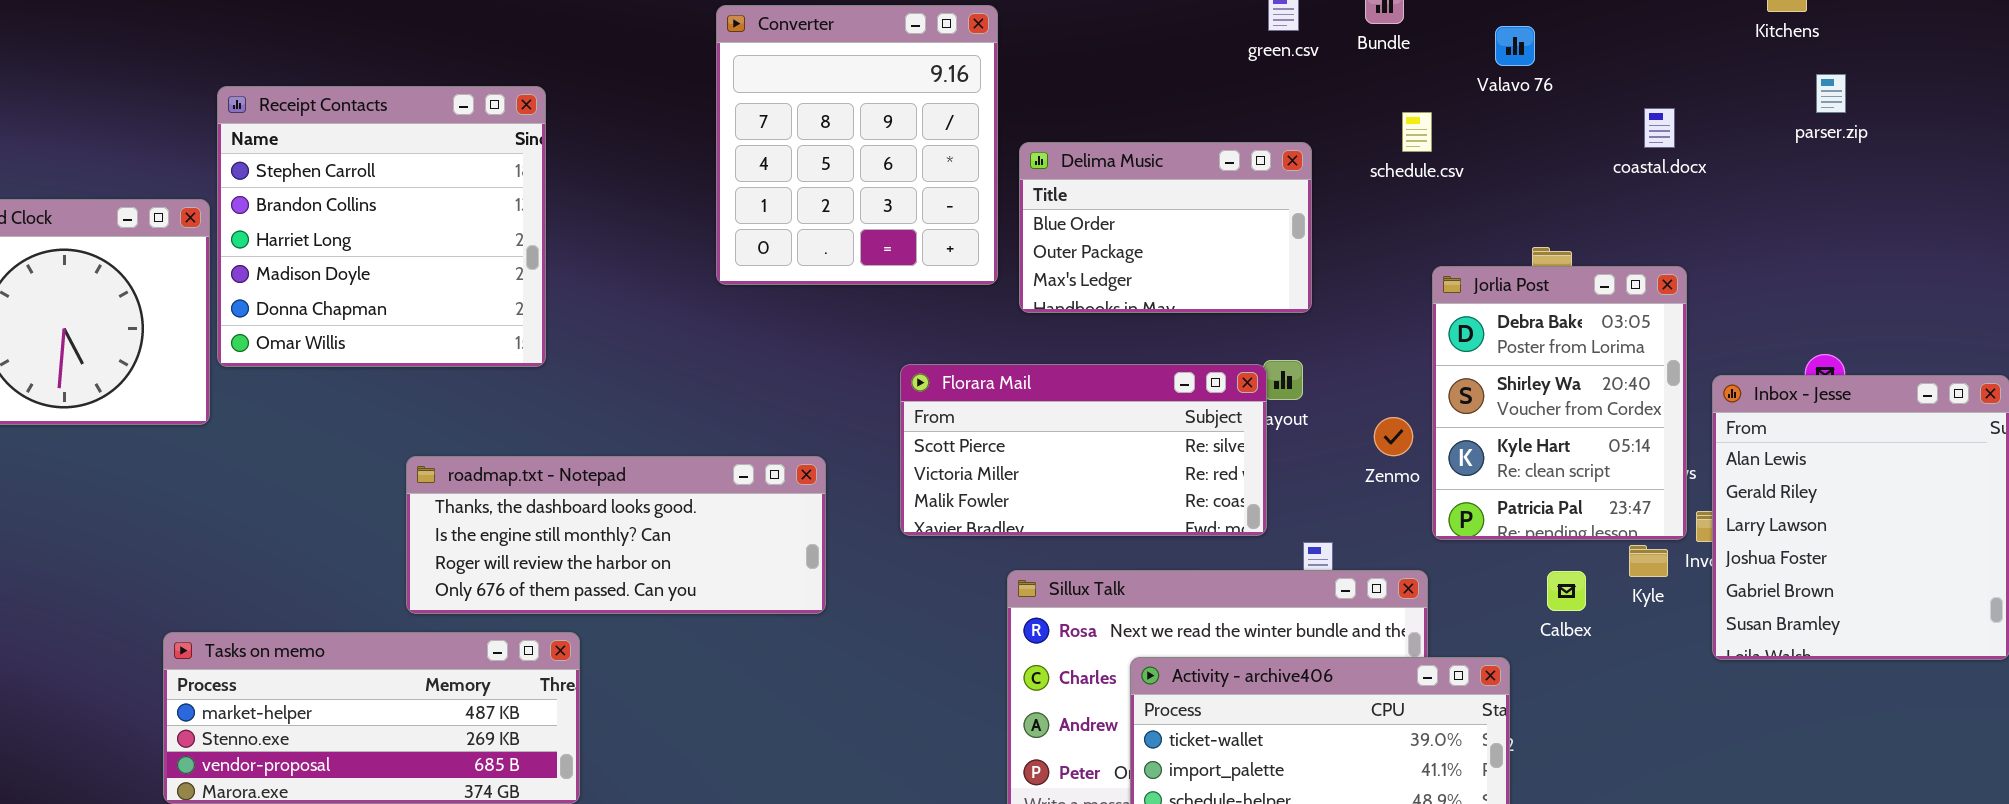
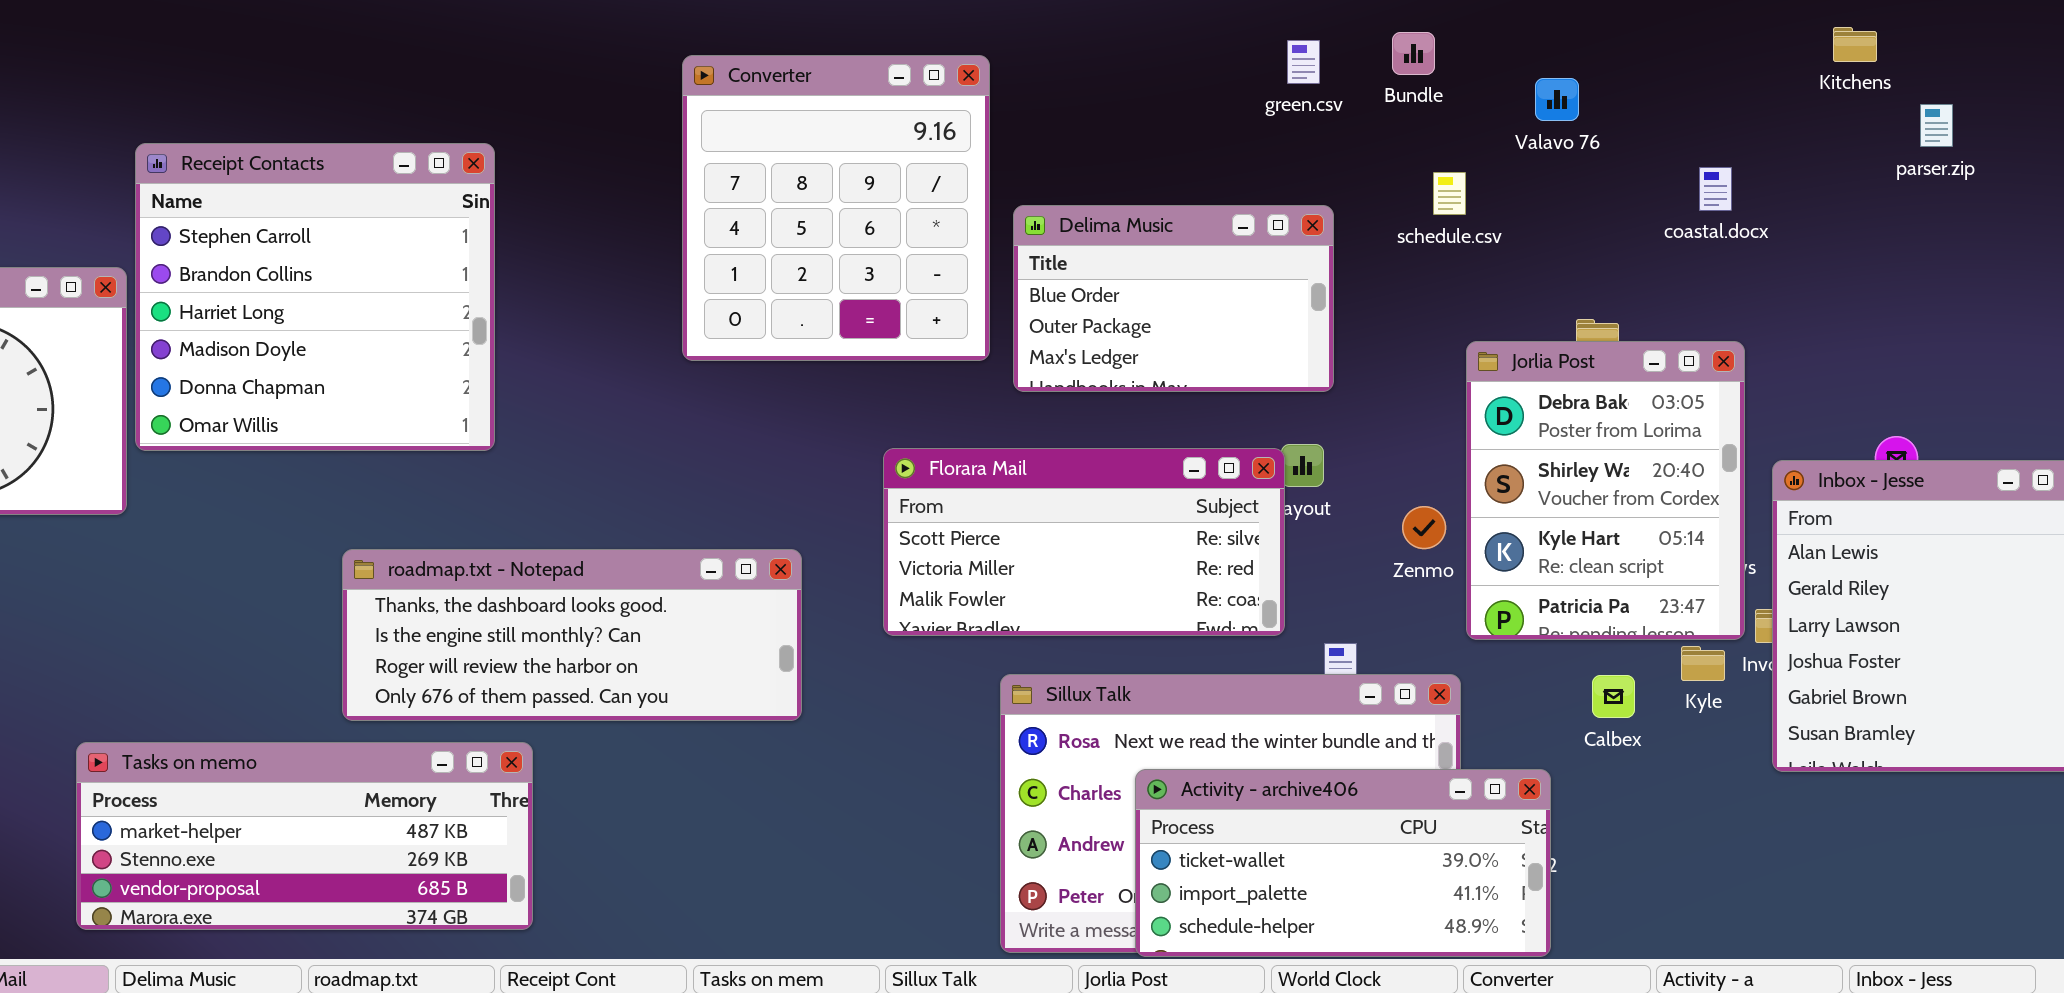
parser.zip: [1816,74,1846,113] -> [1920,104,1953,147], moved

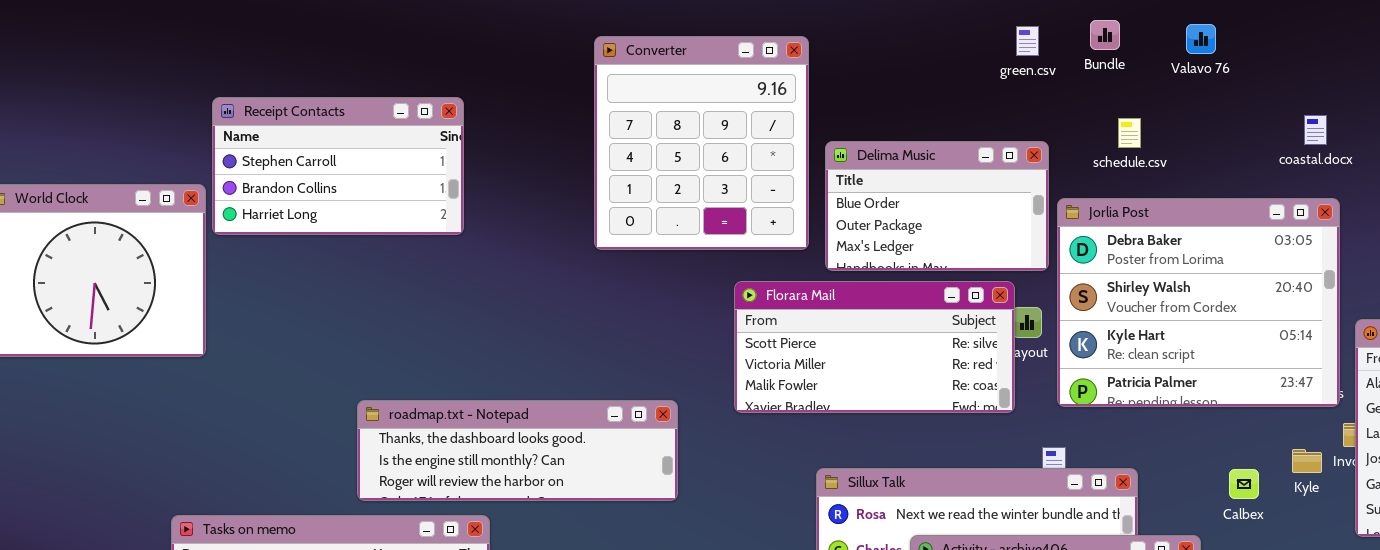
Valavo 76: [1535,78,1579,121] -> [1186,24,1216,54], moved
Receipt Contacts: [135,143,495,451] -> [212,97,464,235], resized
Jorlia Post: [1466,341,1745,640] -> [1057,198,1340,407], moved, resized
Florara Mail: [883,448,1285,636] -> [734,281,1015,413], moved
roadmap.txt - Notepad: [342,549,802,721] -> [357,400,678,501], resized

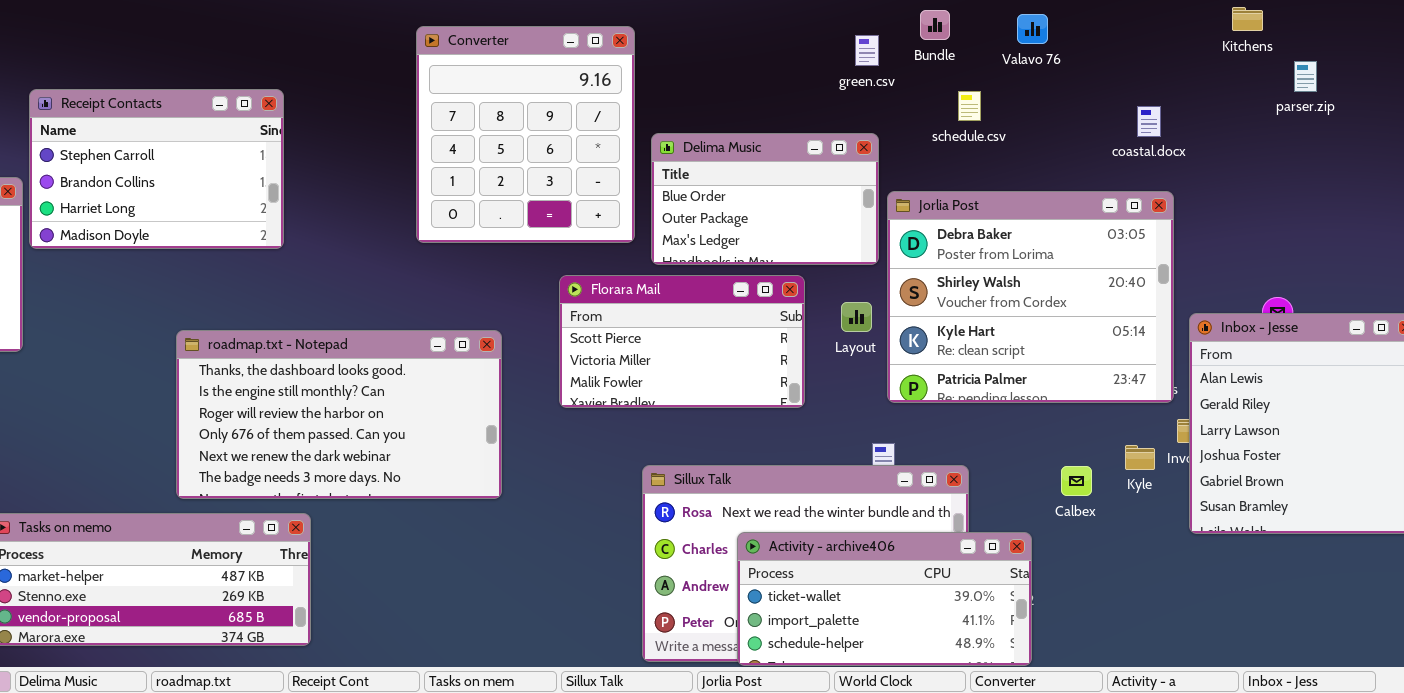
green.csv: [1016,26,1039,56] -> [855,35,879,66], moved
Receipt Contacts: [212,97,464,235] -> [29,89,284,249], resized
schedule.csv: [1118,118,1141,148] -> [958,91,981,121], moved
Florara Mail: [734,281,1015,413] -> [559,275,805,408], resized
roadmap.txt - Notepad: [357,400,678,501] -> [176,330,502,499], resized

